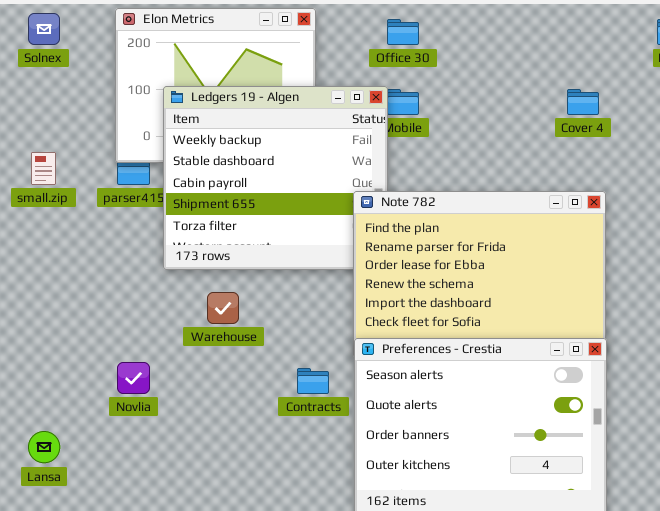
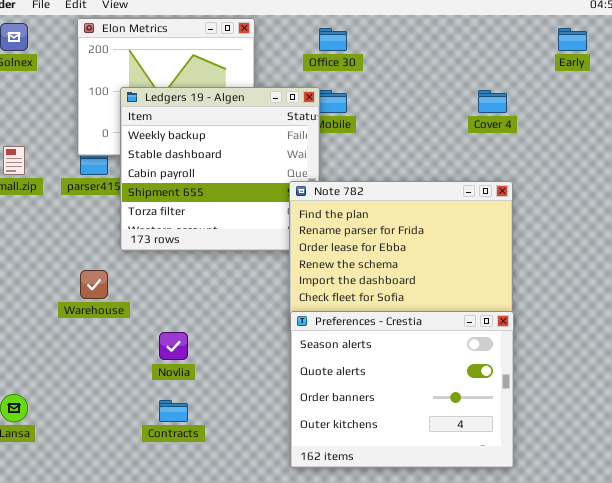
Warehouse: [207,292,239,324] -> [80,270,108,299], moved
Novlia: [117,362,150,394] -> [159,332,188,360], moved
Contracts: [297,368,329,394] -> [159,400,188,422], moved

